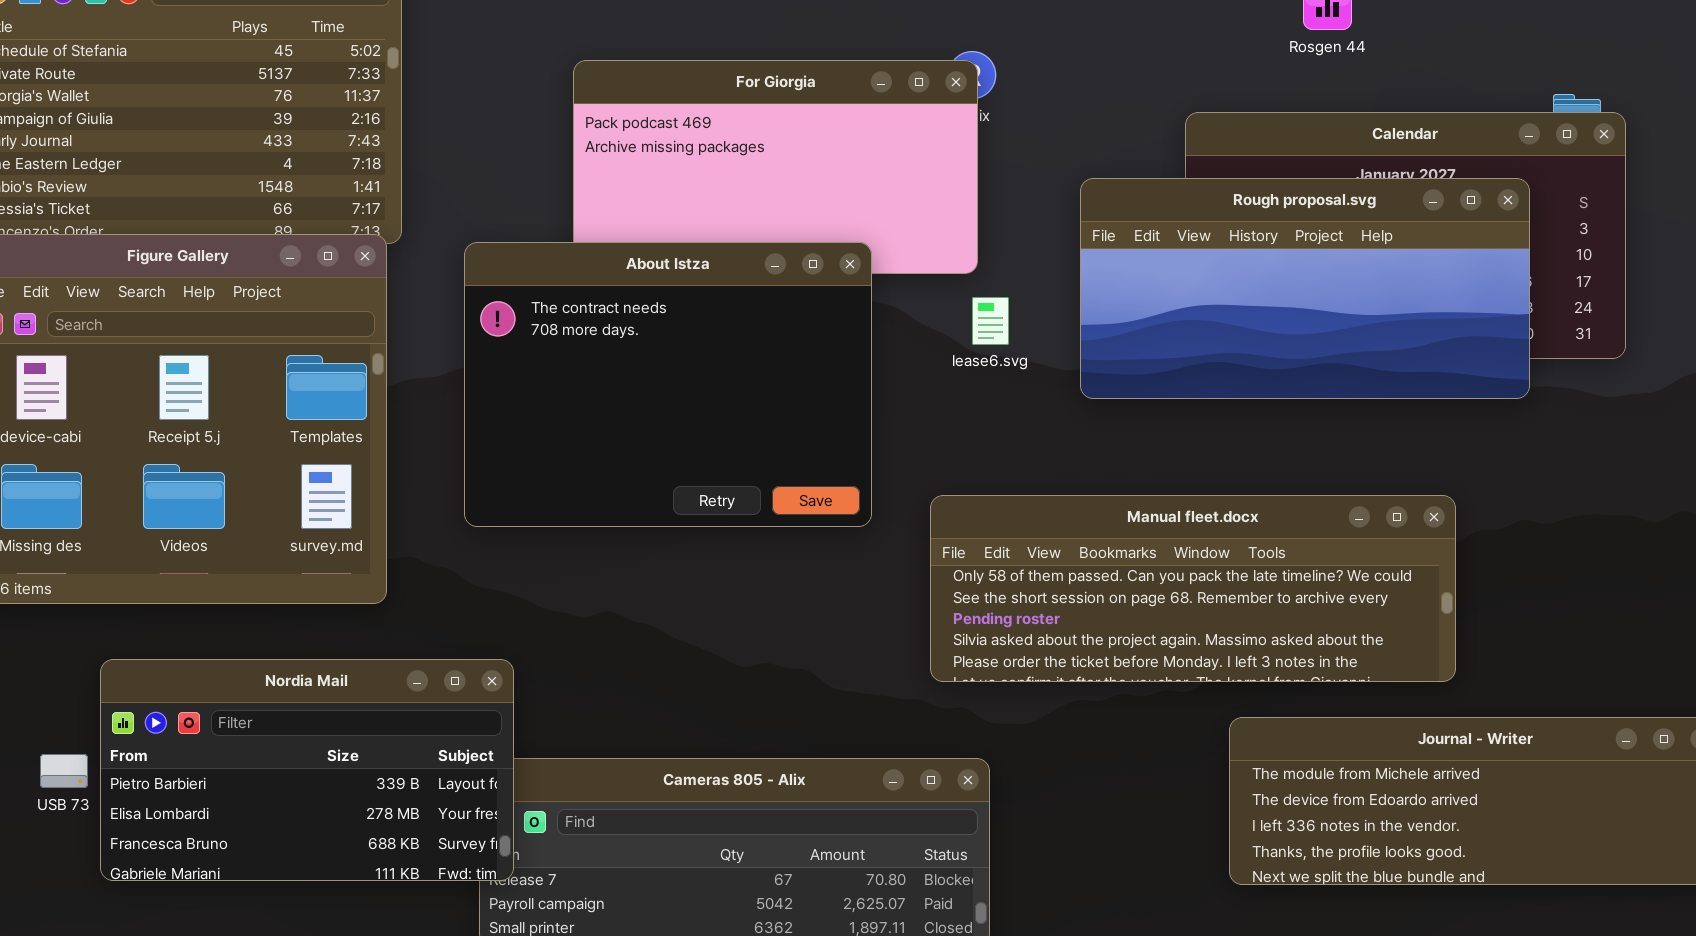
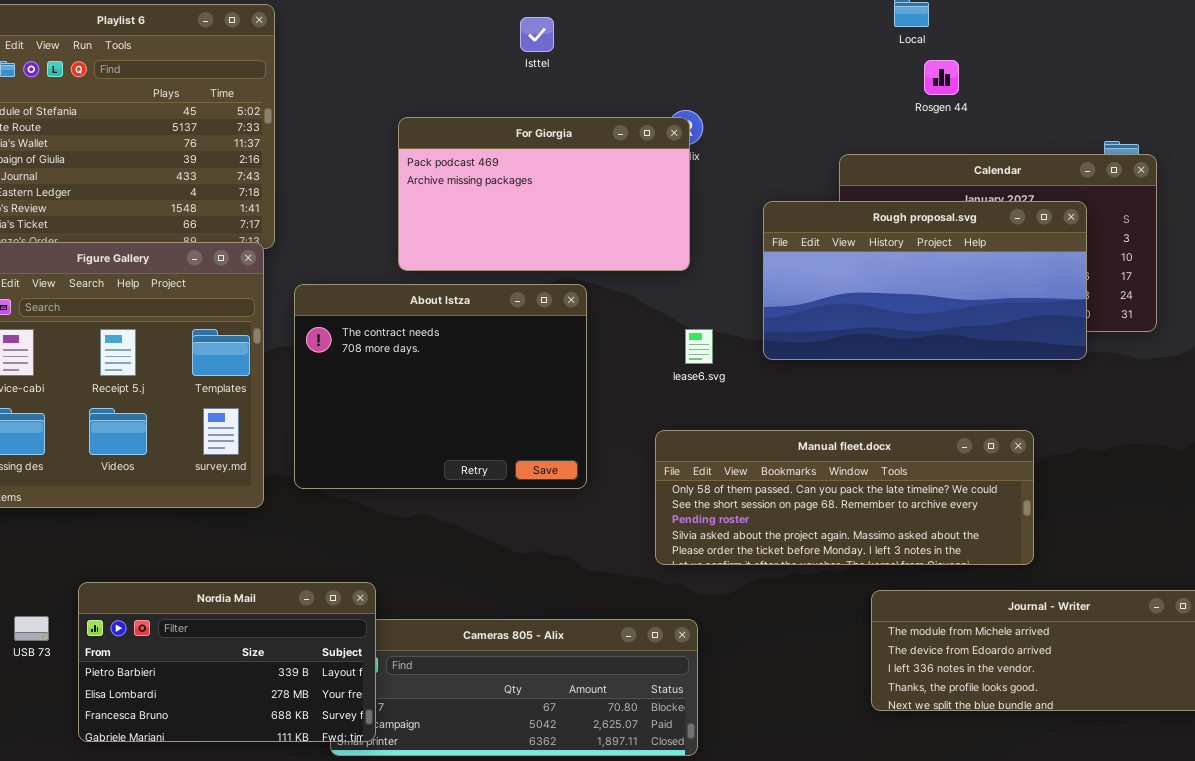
About Istza: [464,242,872,527] -> [294,284,587,489], moved
lease6.svg: [972,297,1009,345] -> [685,329,713,364], moved
Nordia Mail: [100,659,514,881] -> [78,582,376,742], moved

